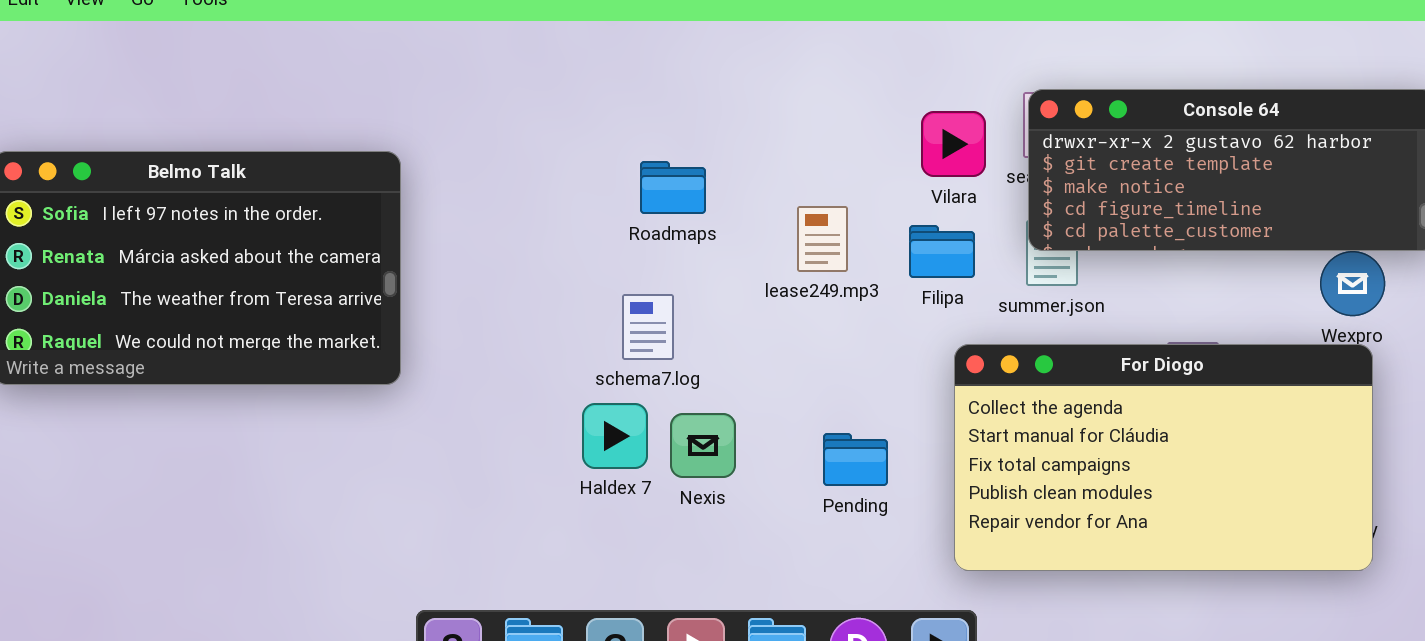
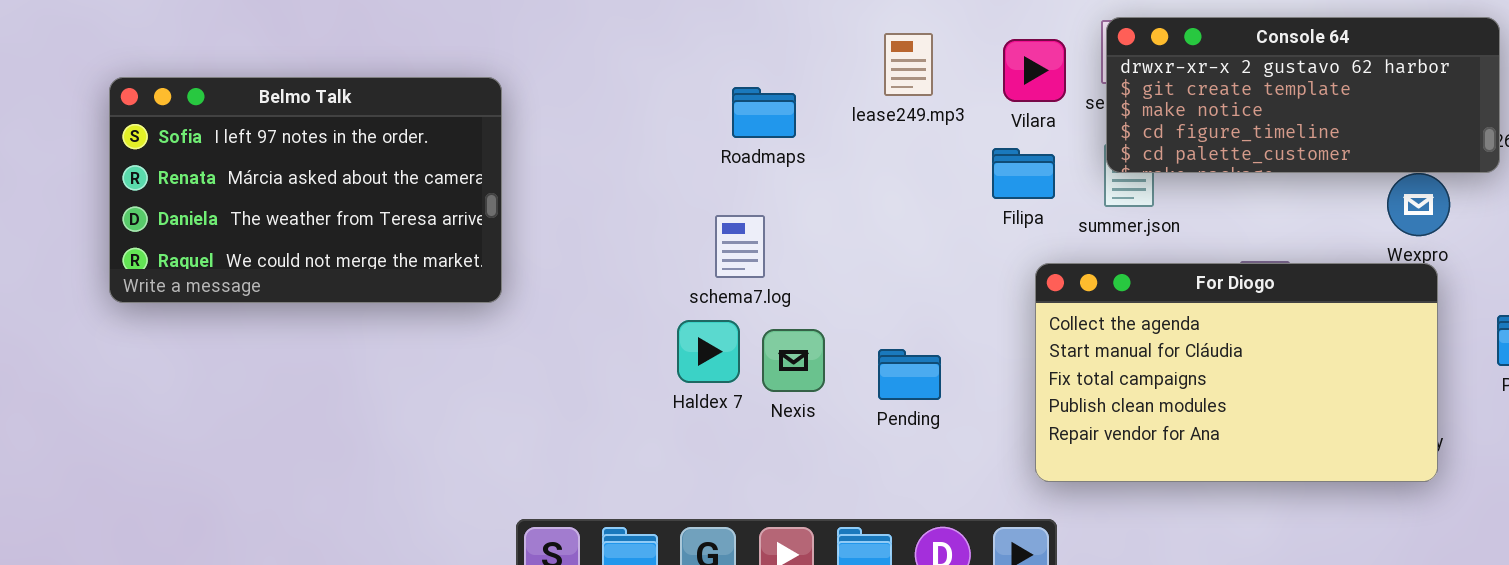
lease249.mp3: [797,206,848,272] -> [884,33,933,96], moved
Pending: [823,433,888,486] -> [878,349,941,400], moved

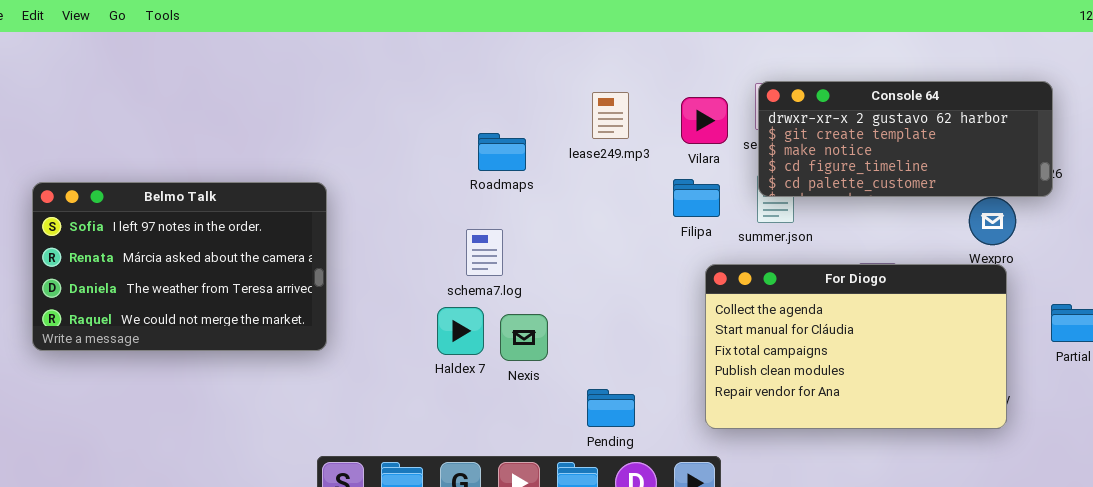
Belmo Talk: [109,77,502,303] -> [32,182,327,351], moved
Pending: [878,349,941,400] -> [587,389,635,427], moved

